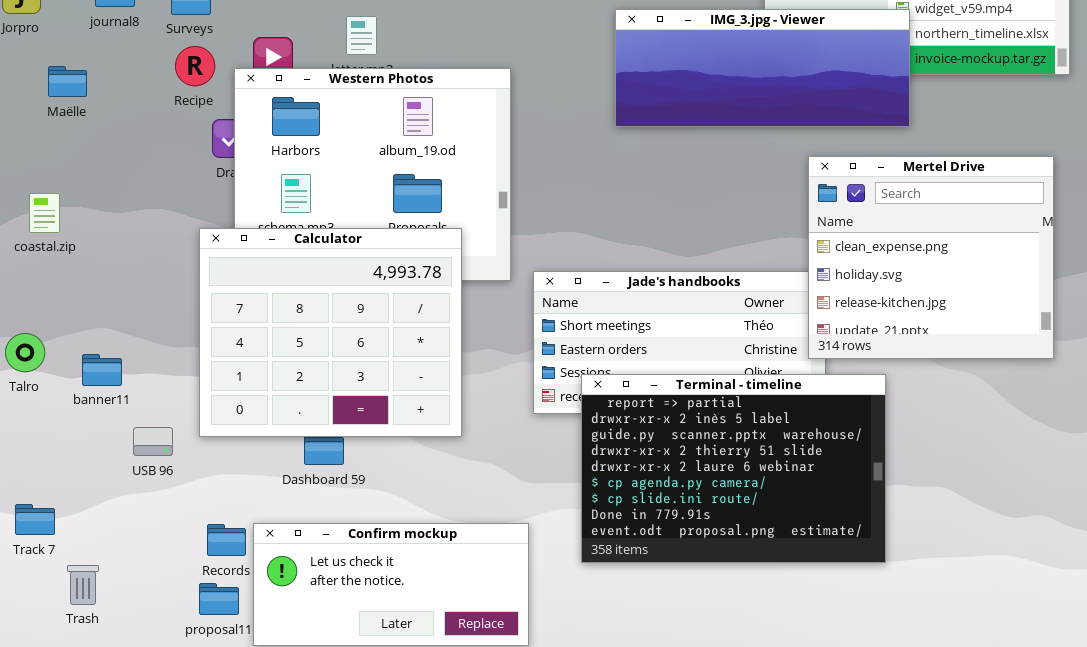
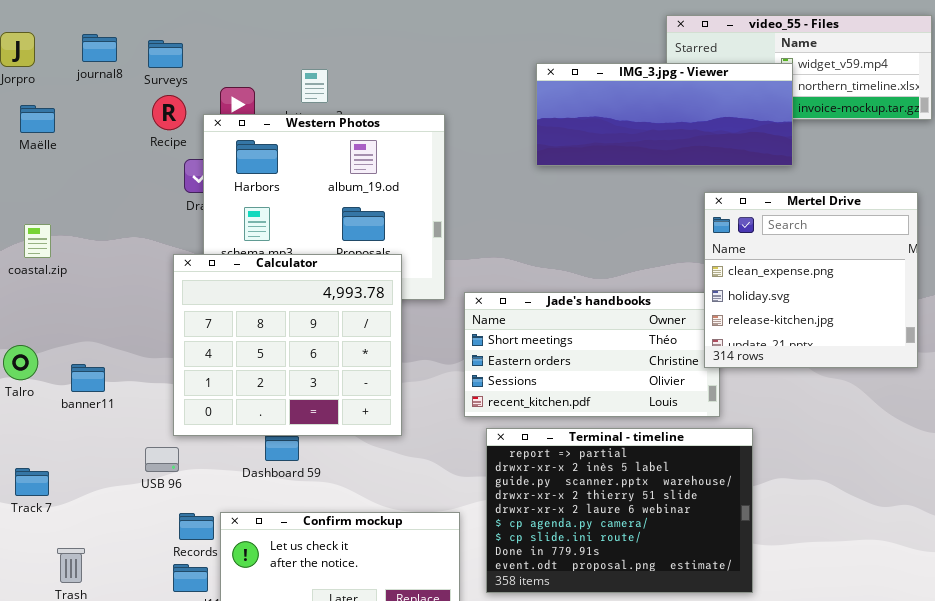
Maëlle: [48,66,87,97] -> [20,105,55,133], moved
Terminal - timeline: [581,374,886,563] -> [486,428,753,593], moved
USB 96: [133,427,173,456] -> [145,447,179,472], moved
Track 7: [15,504,55,535] -> [15,468,49,496], moved

